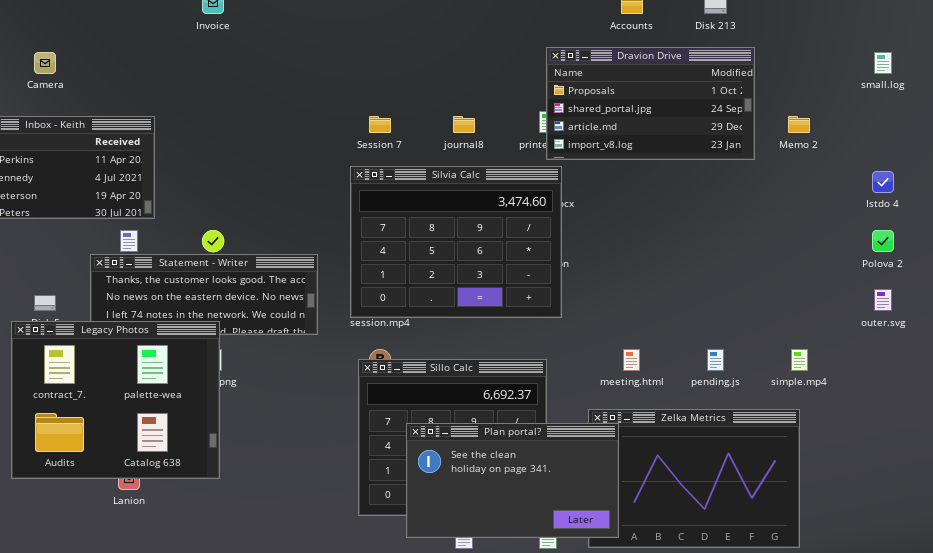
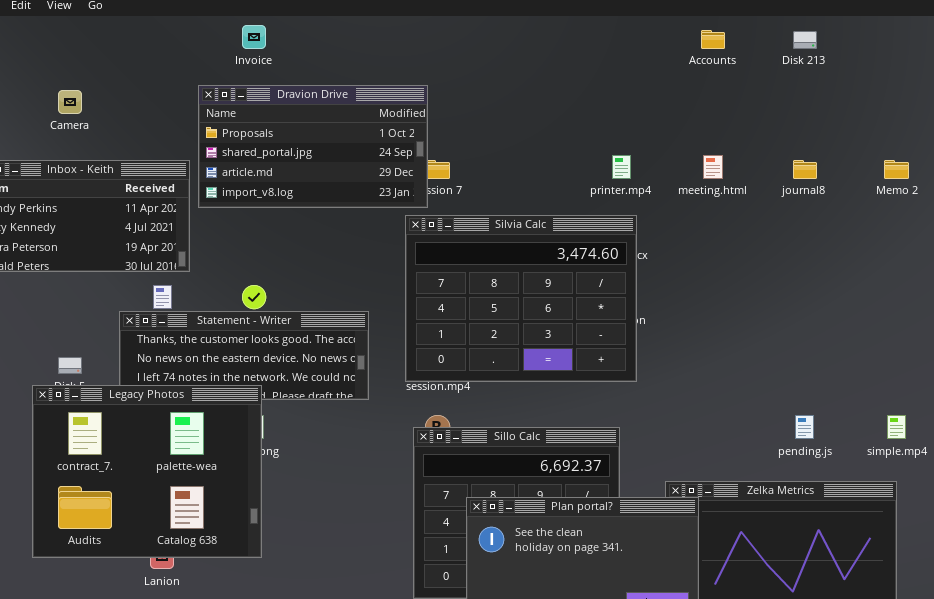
Dravion Drive: [546,47,755,160] -> [198,85,428,208], moved
journal8: [453,116,475,133] -> [793,160,817,179], moved
meeting.html: [623,349,640,371] -> [703,155,723,179], moved

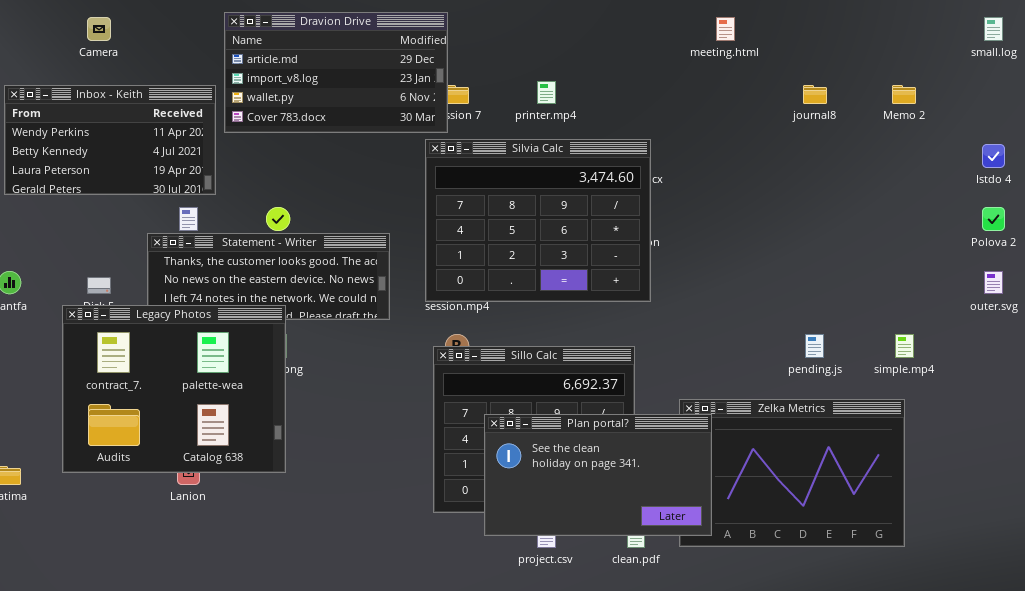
Dravion Drive: [198,85,428,208] -> [224,12,448,133], scrolled down 2 rows
printer.mp4: [612,155,631,179] -> [537,81,556,104], moved
meeting.html: [703,155,723,179] -> [716,17,735,41], moved

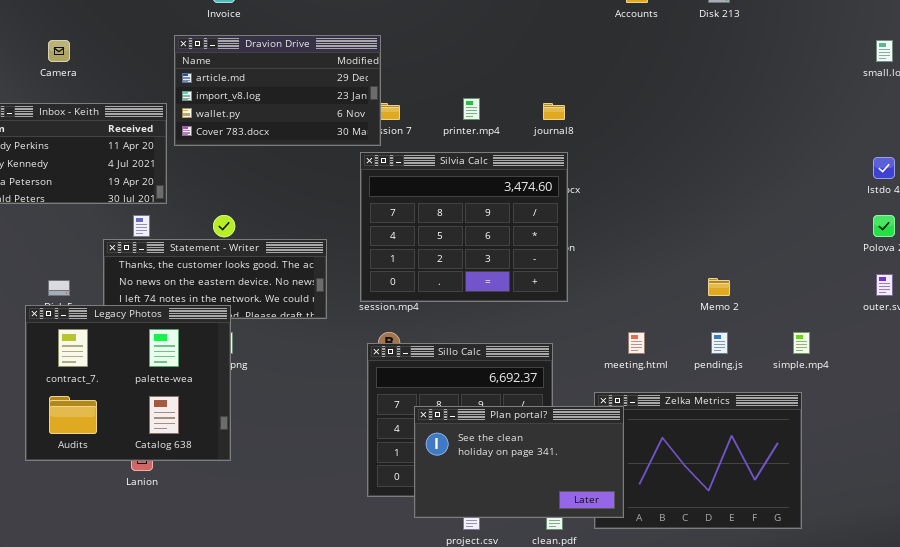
meeting.html: [716,17,735,41] -> [628,332,645,354], moved
journal8: [803,85,827,104] -> [543,103,565,120], moved
Memo 2: [892,85,916,104] -> [708,278,730,296], moved

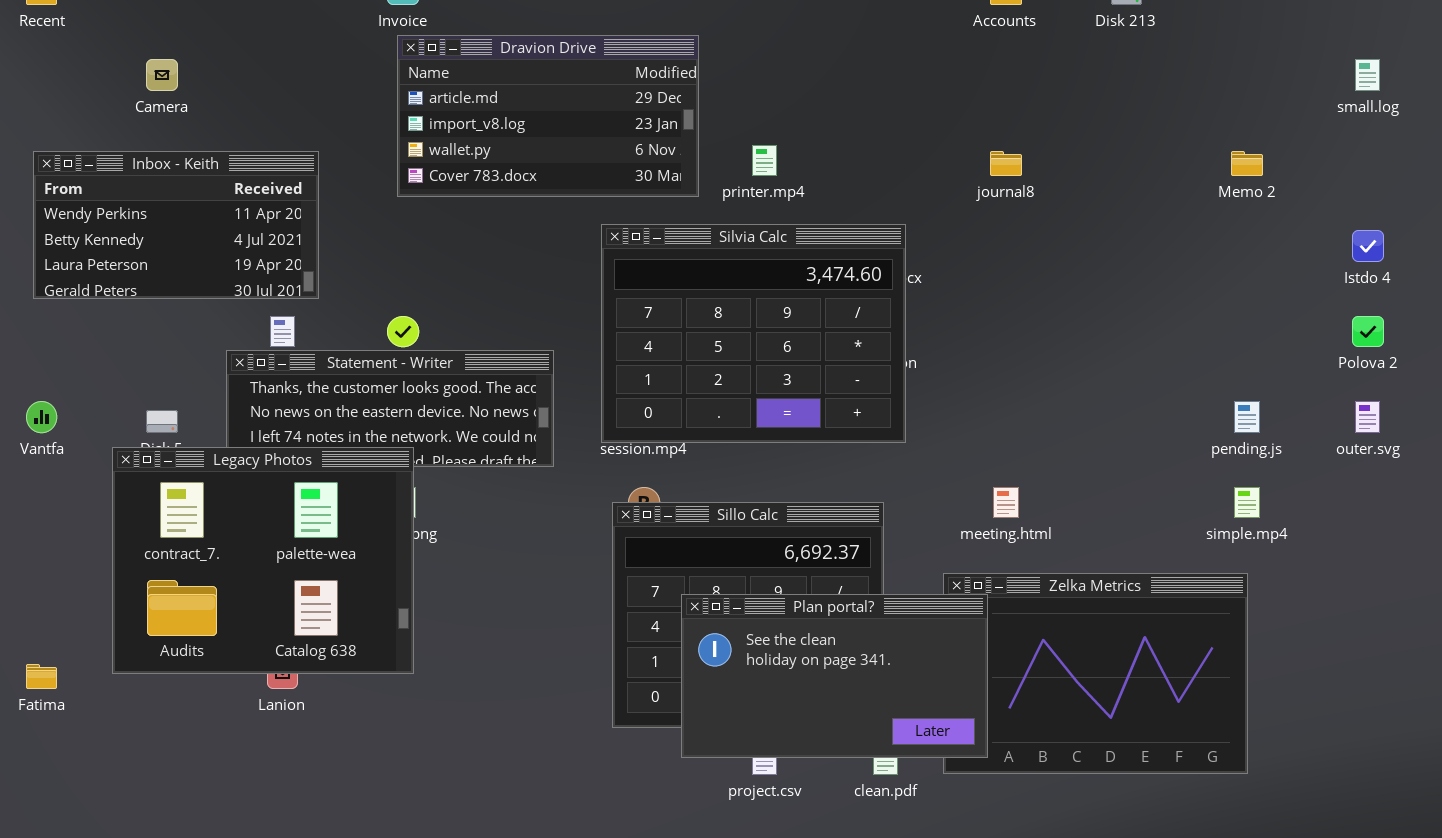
Dravion Drive: [174,35,381,146] -> [397,35,699,197], moved
journal8: [543,103,565,120] -> [990,151,1022,176], moved
Memo 2: [708,278,730,296] -> [1231,151,1263,176], moved
pending.js: [711,332,728,354] -> [1234,401,1260,433], moved

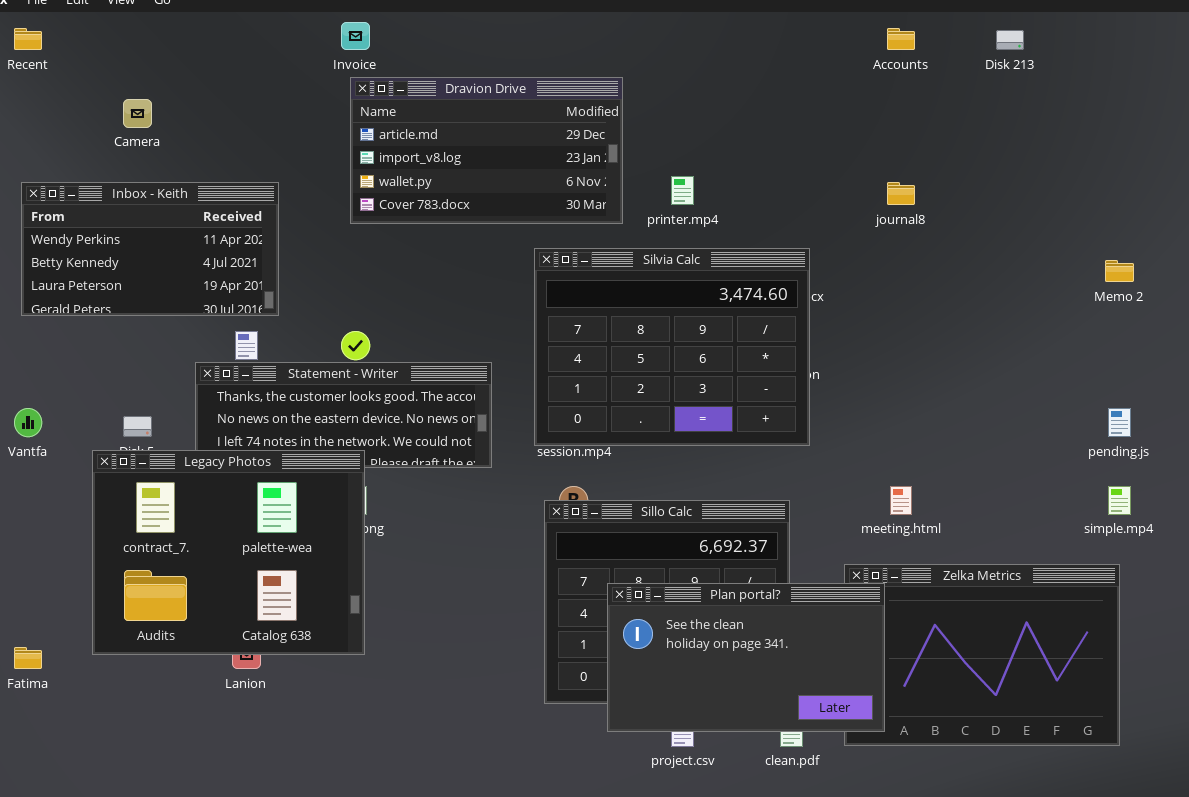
Memo 2: [1231,151,1263,176] -> [1105,260,1134,282], moved

